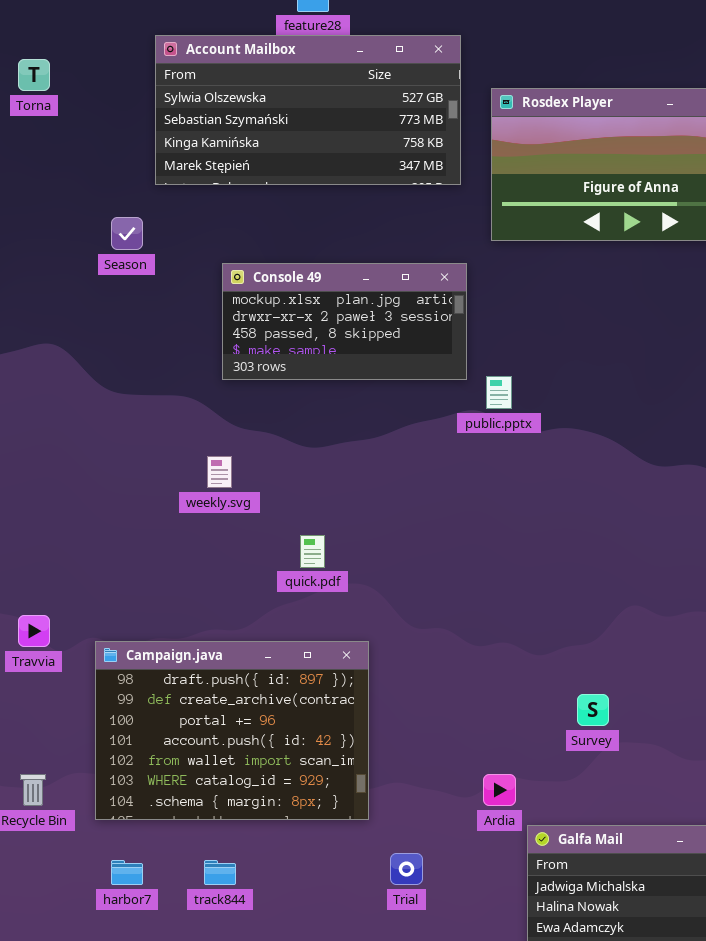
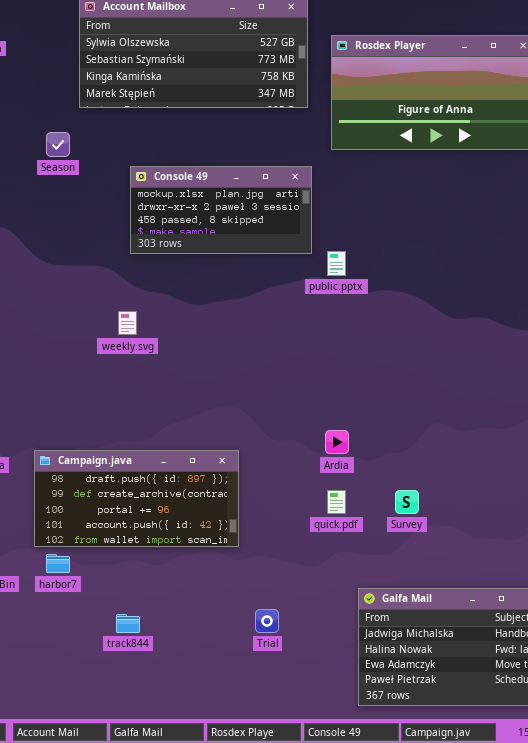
quick.pdf: [300,535,325,568] -> [327,490,346,514], moved
Campaign.java: [95,641,369,820] -> [34,450,239,547], resized
Ardia: [483,774,516,806] -> [325,430,349,454], moved
harbor7: [111,860,143,885] -> [46,554,70,573], moved

